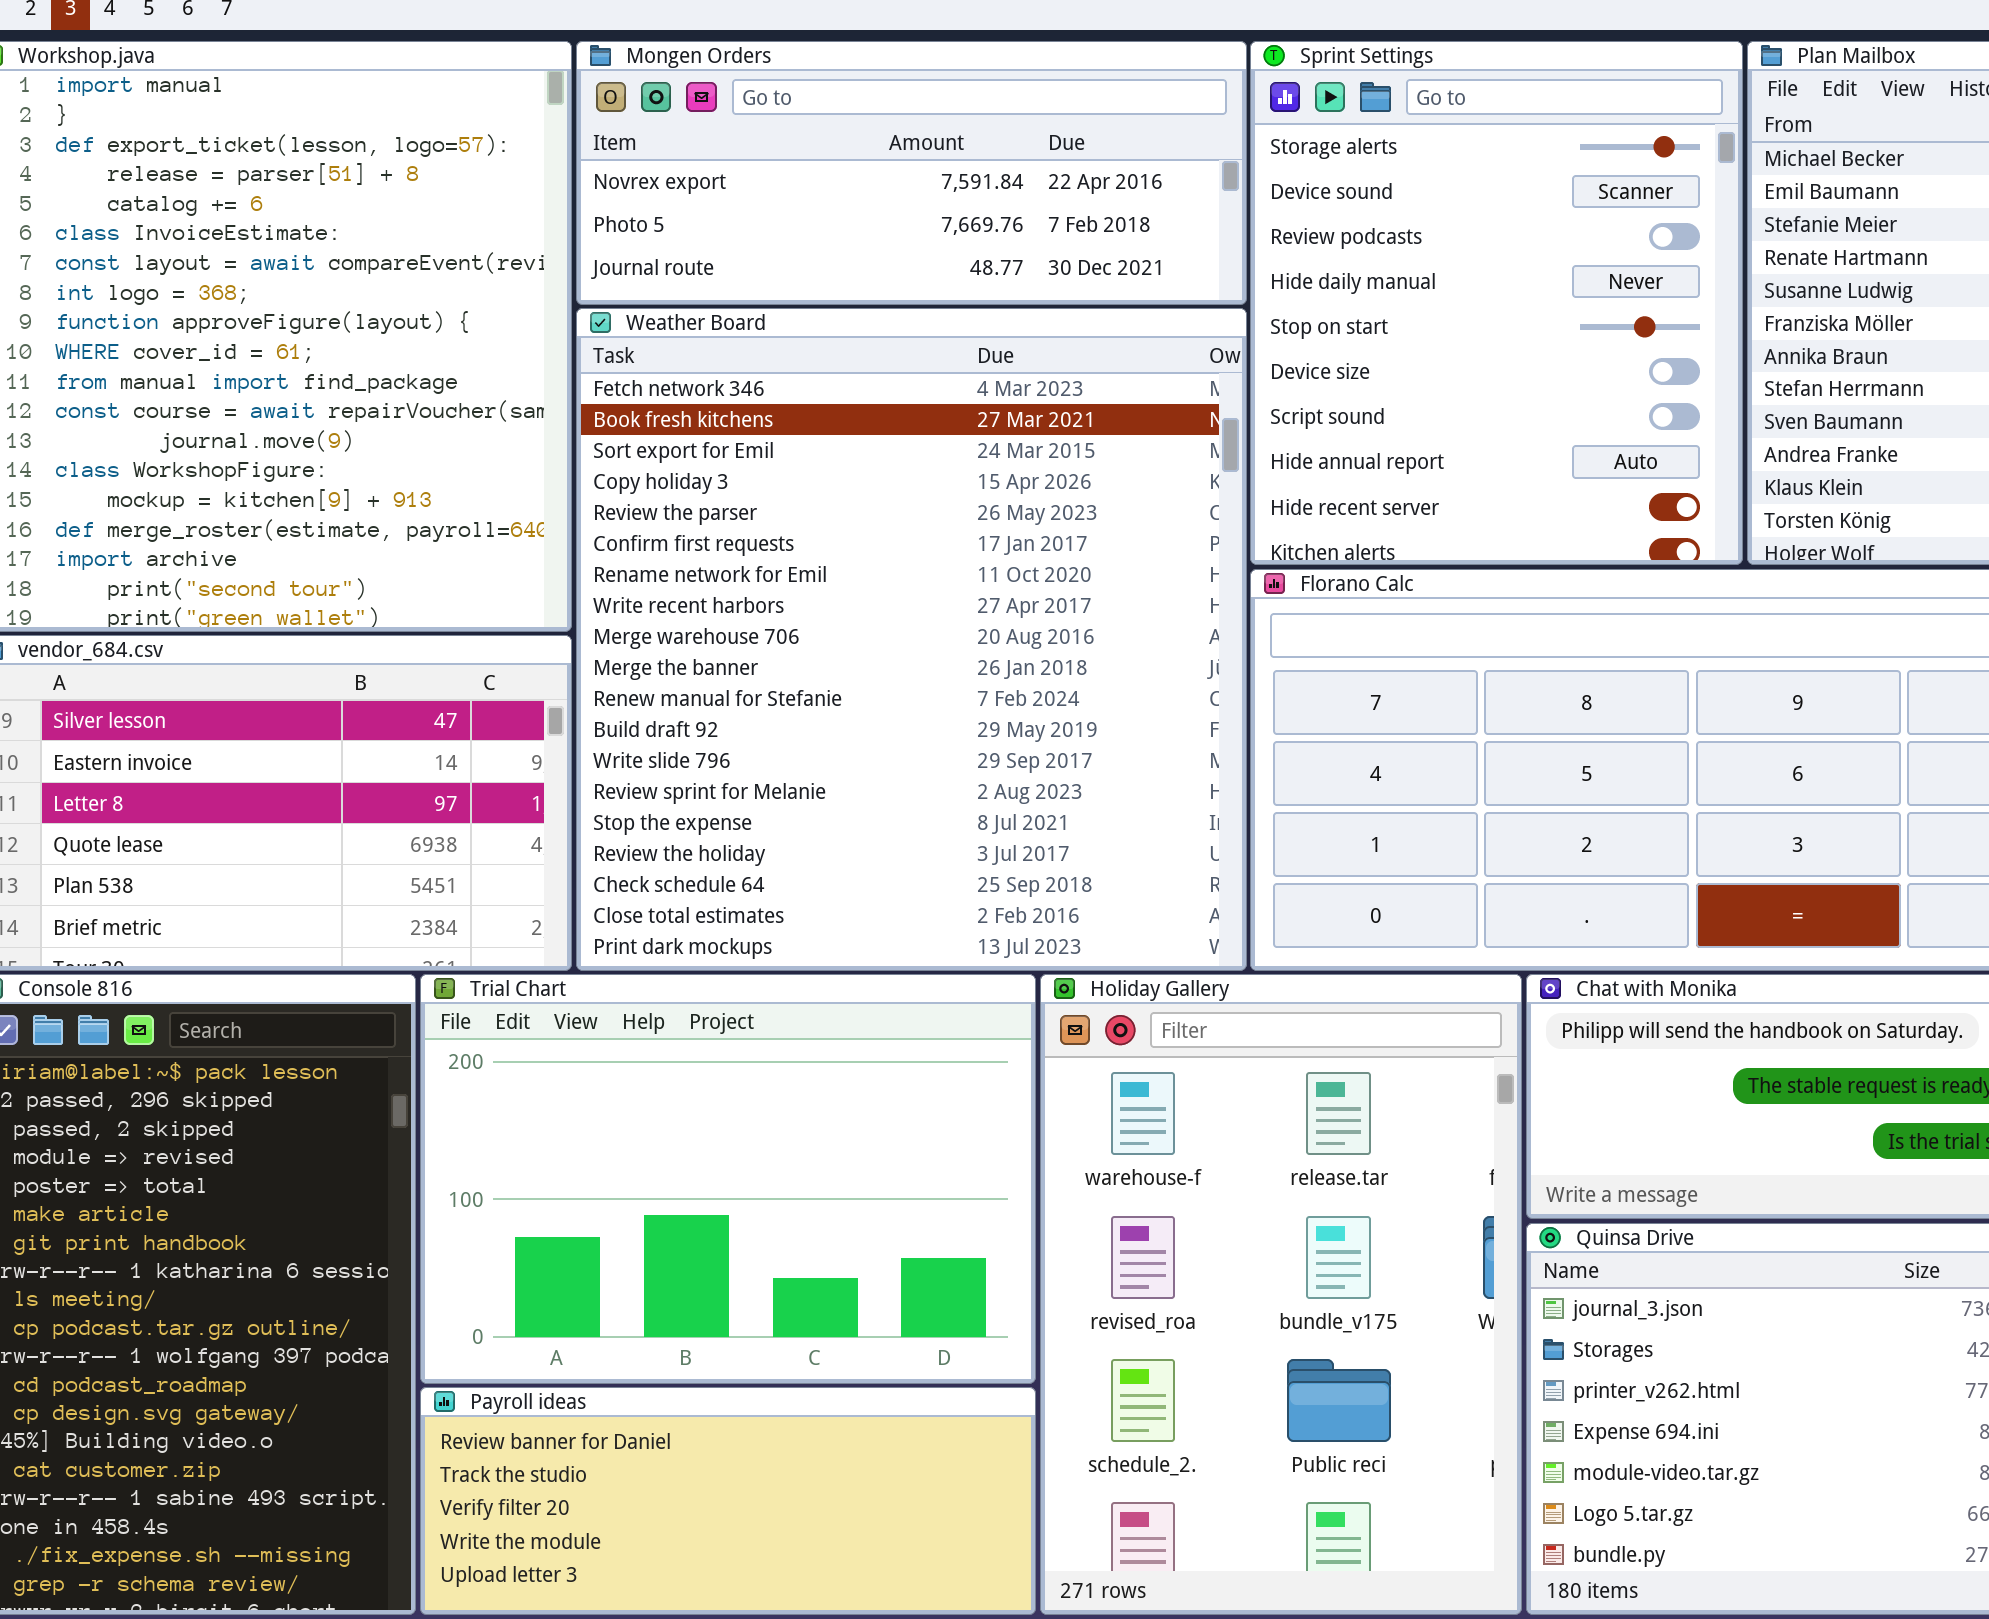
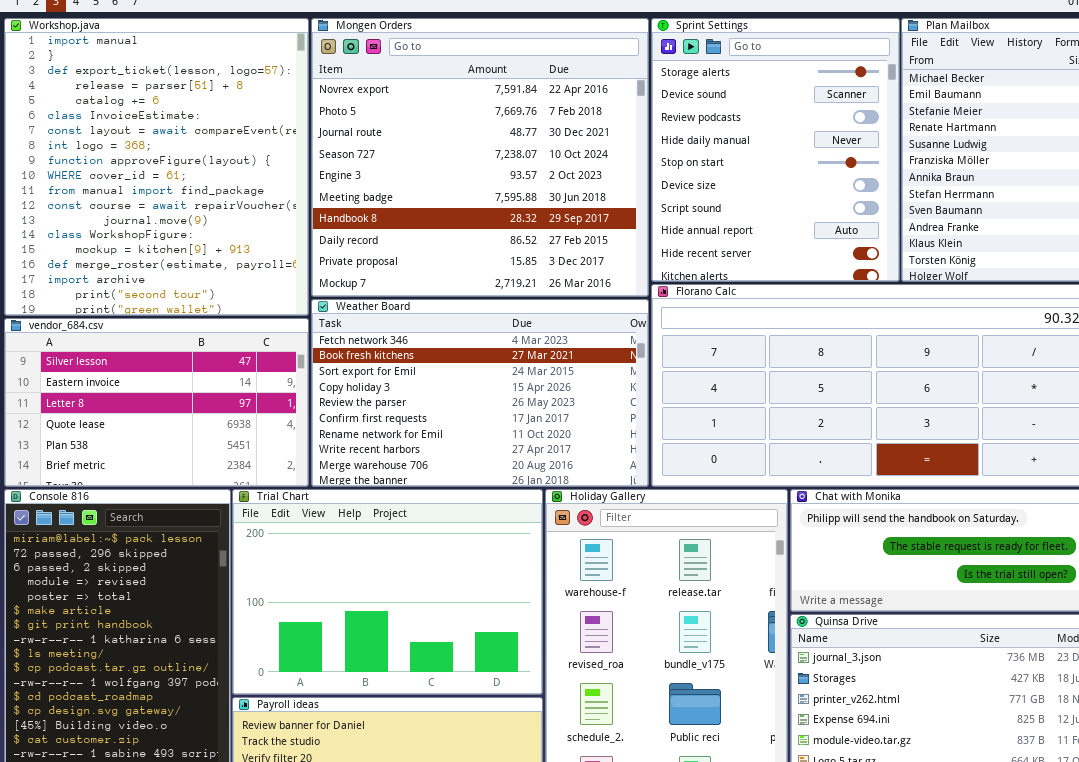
Mongen Orders: [576,41,1247,305] -> [311,18,649,297], resized
Weather Board: [576,308,1247,971] -> [311,299,649,487], resized

